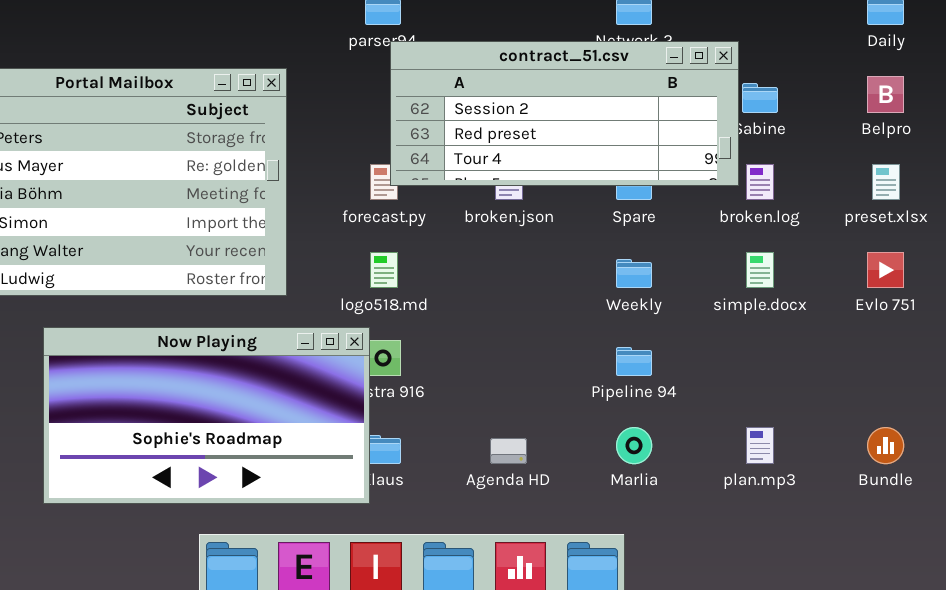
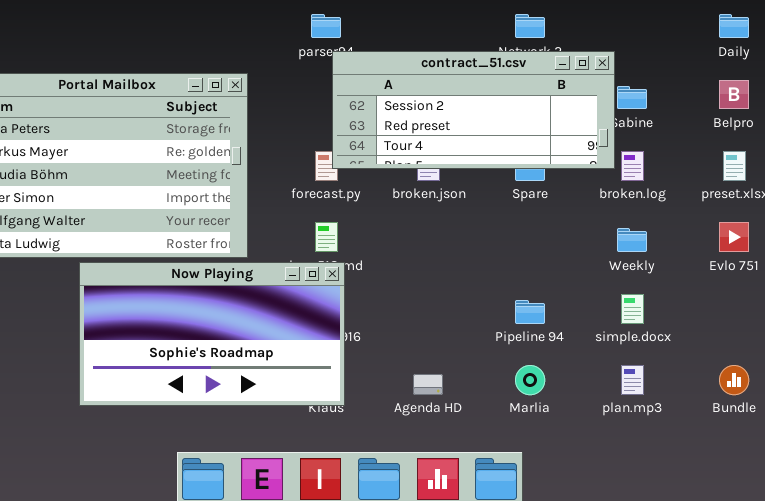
simple.docx: [746,252,774,288] -> [621,294,644,324], moved
Weekly: [616,259,652,288] -> [617,228,647,252], moved
Now Playing: [43,327,370,504] -> [79,262,345,406], moved

